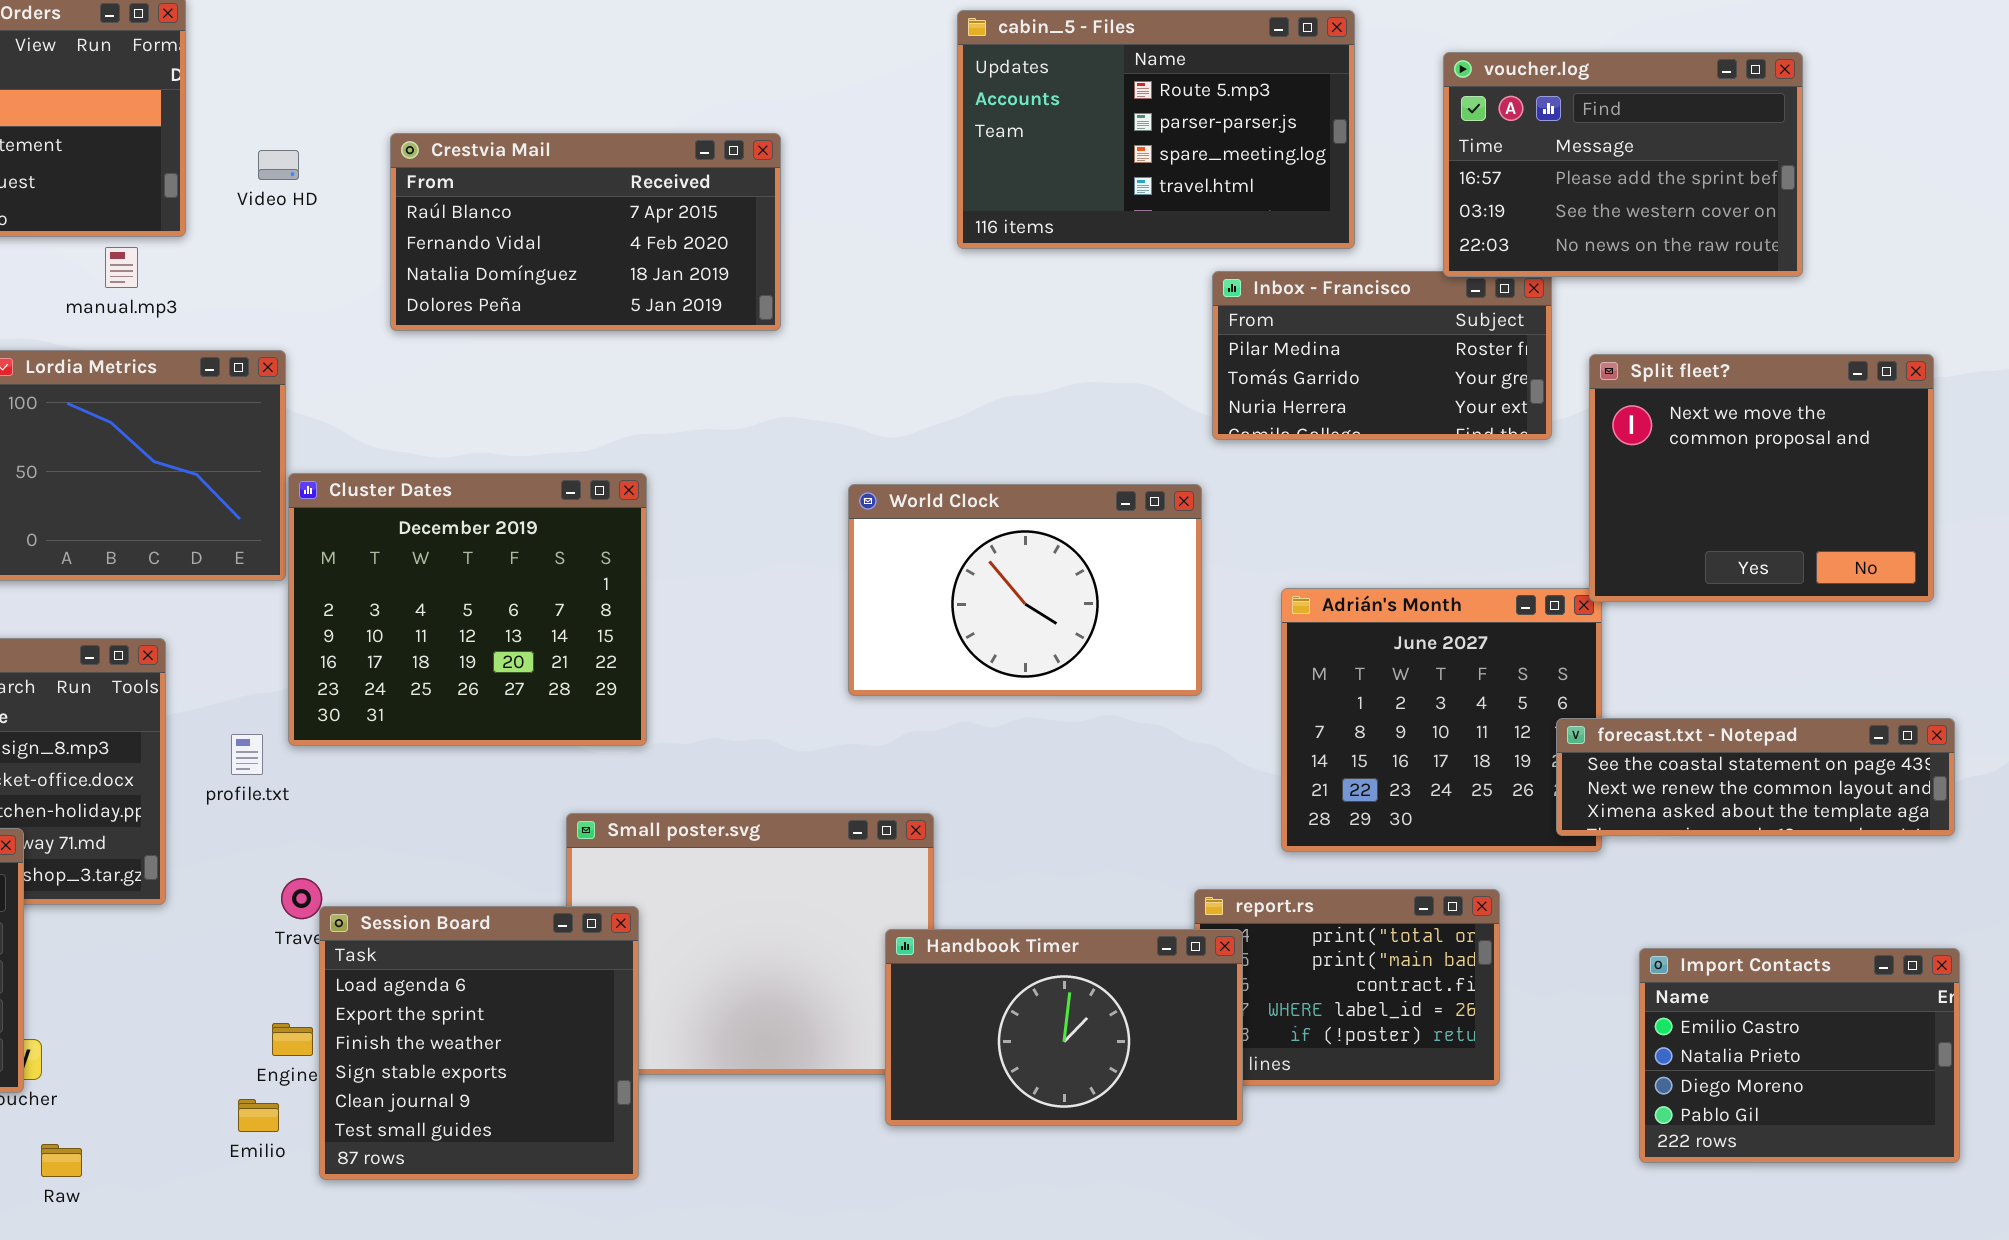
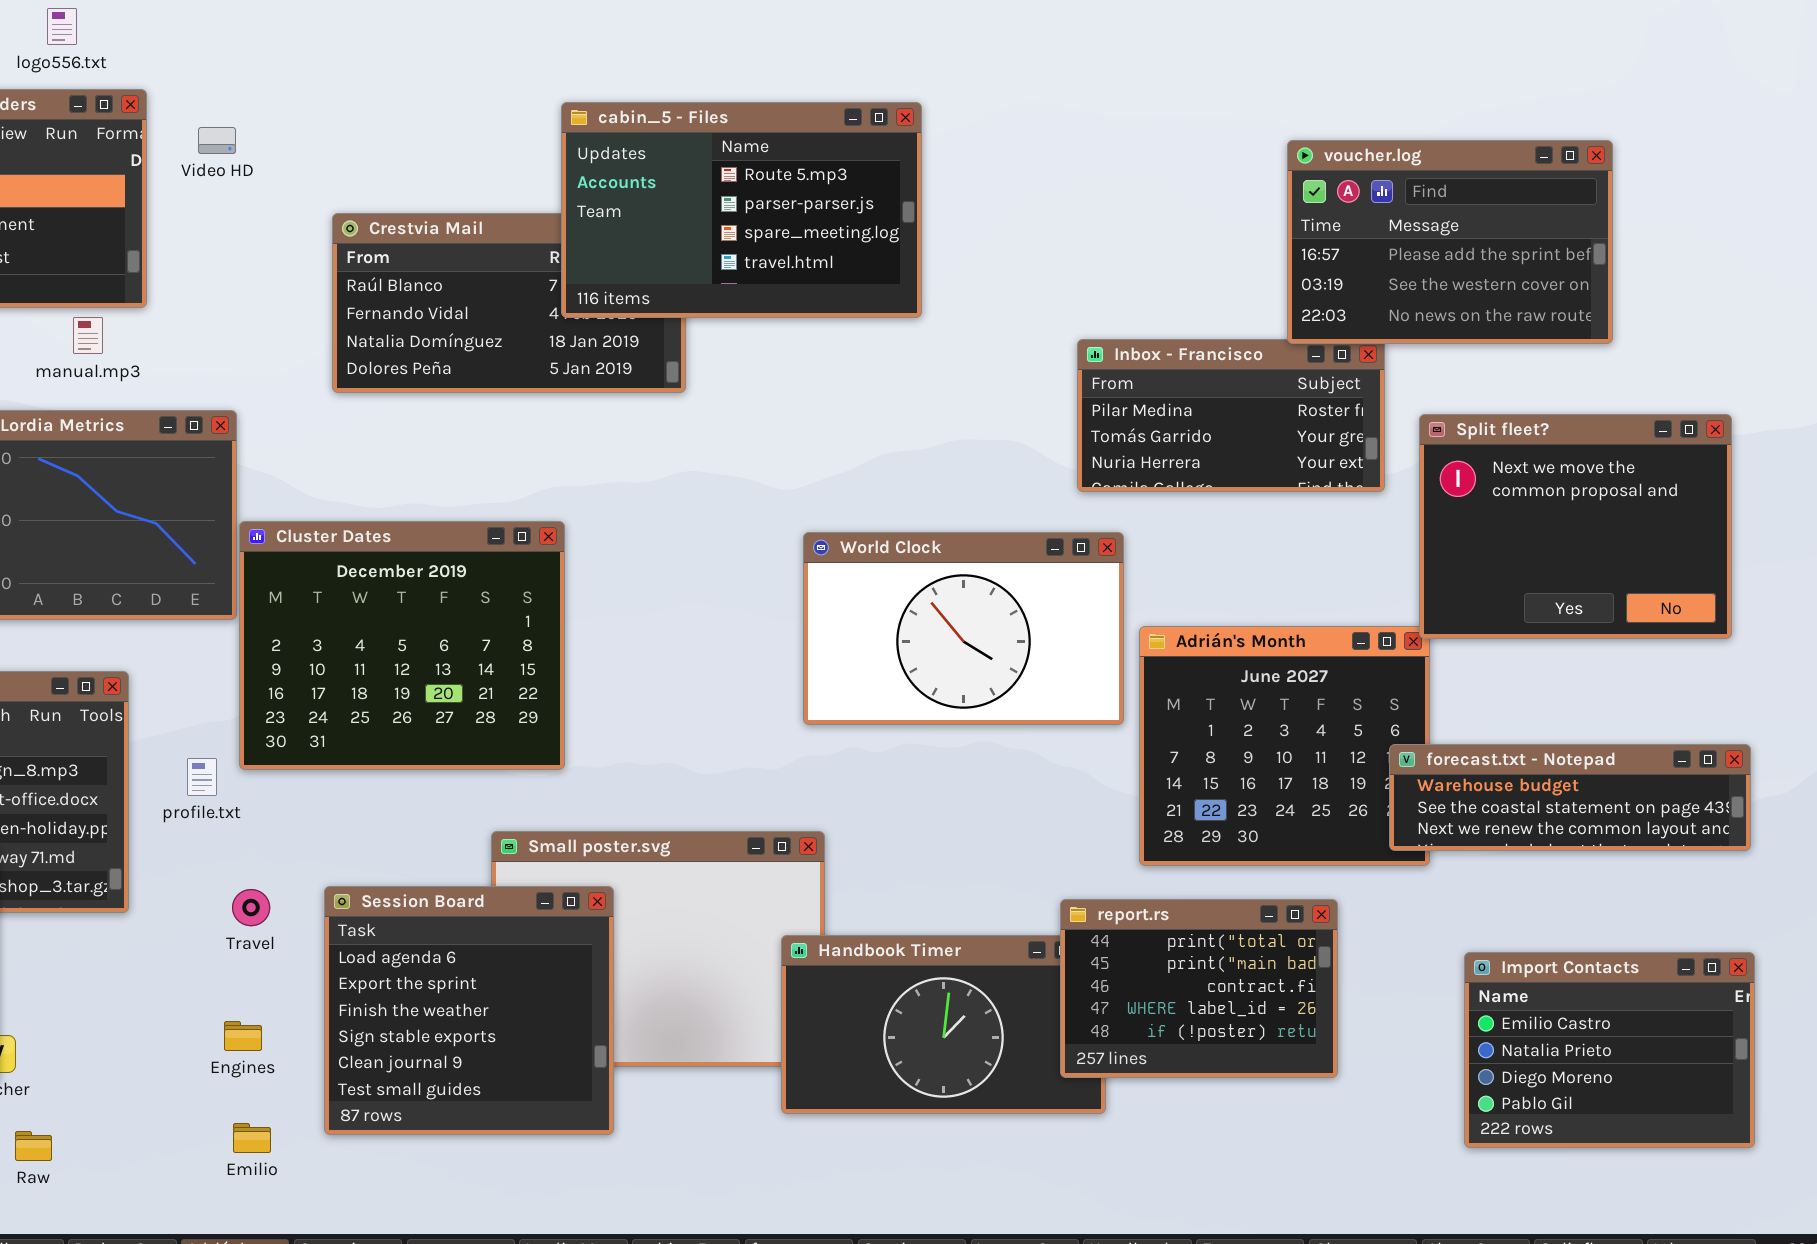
cabin_5 - Files: [957,10,1355,249] -> [561,102,922,318], moved
Video HD: [258,150,299,180] -> [198,127,236,154], moved
World Clock: [848,484,1202,696] -> [803,532,1124,725], moved
forecast.txt - Notepad: [1556,718,1955,836] -> [1389,744,1751,851], scrolled up 1 row
report.rs: [1194,889,1500,1086] -> [1060,899,1338,1078], raised
Session Board: [319,906,639,1180] -> [324,886,614,1135], moved
Emilio: [238,1099,279,1132] -> [233,1123,271,1153], moved

